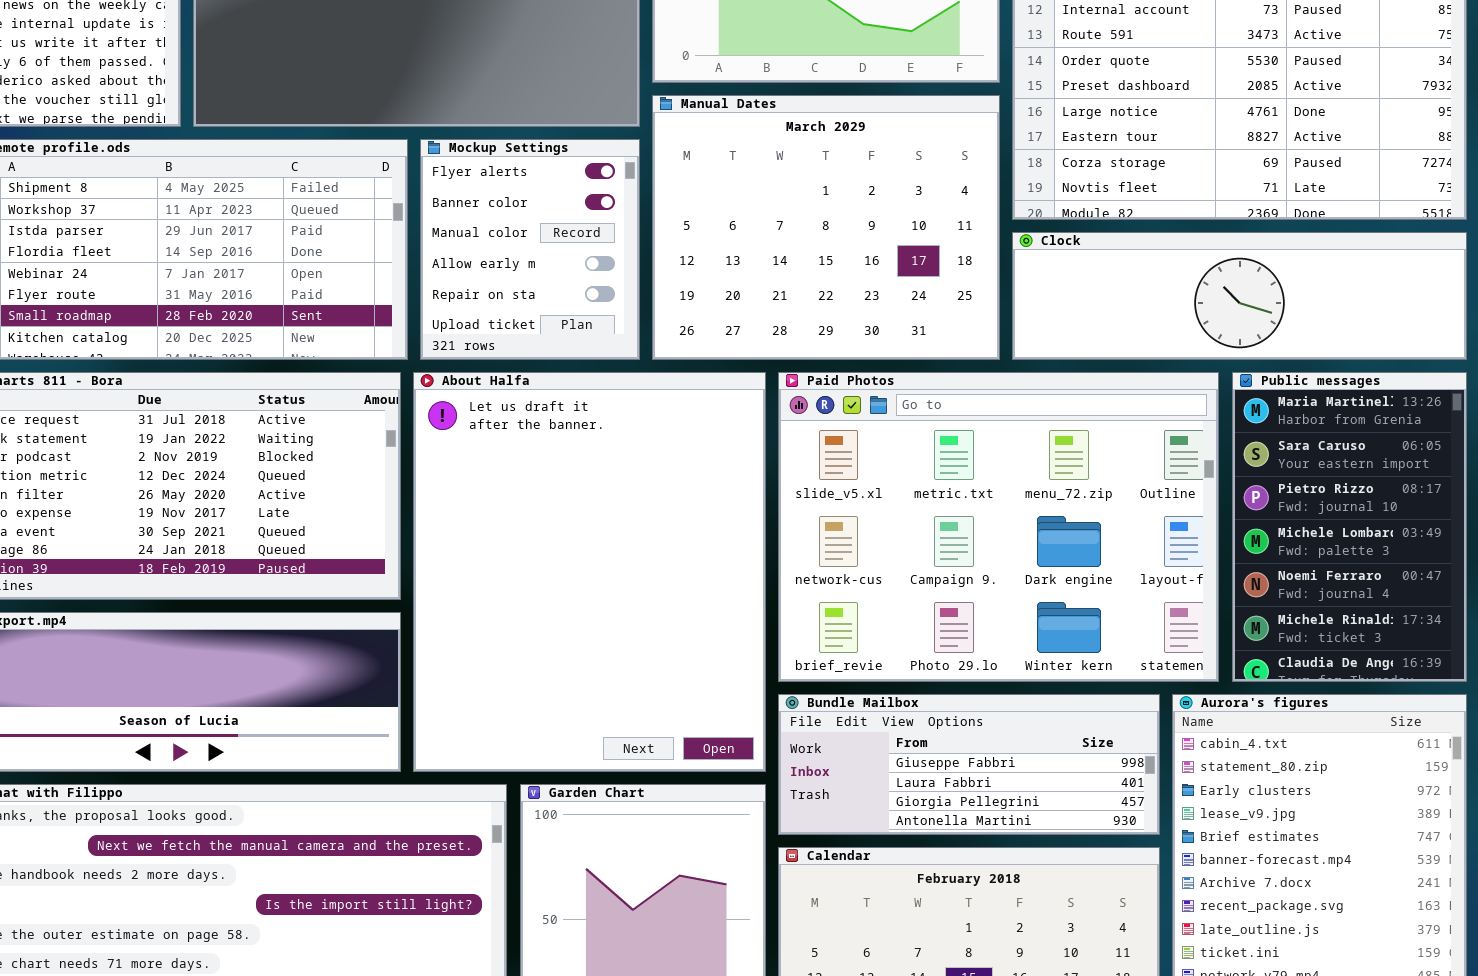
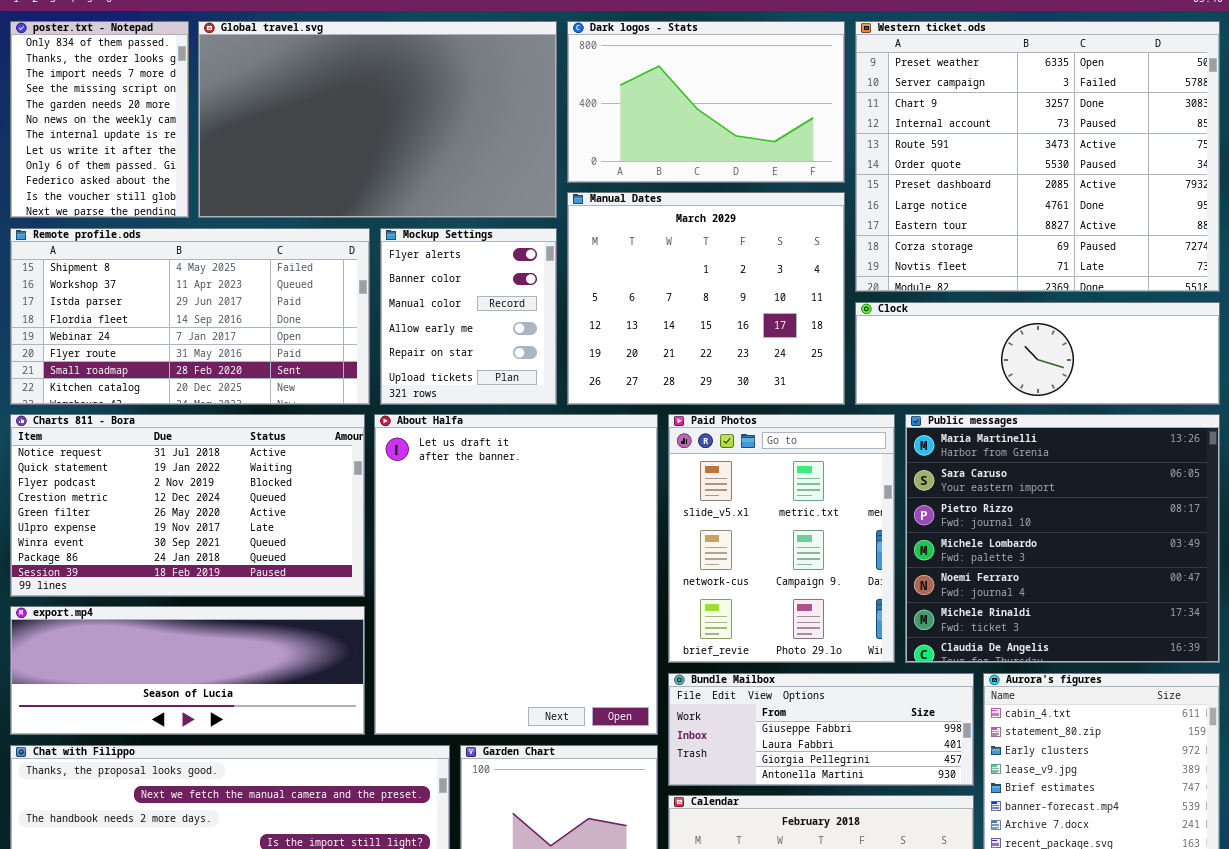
Paid Photos: [778,372,1219,682] -> [668,414,895,663], resized
Public messages: [1232,372,1467,682] -> [905,414,1220,663], resized

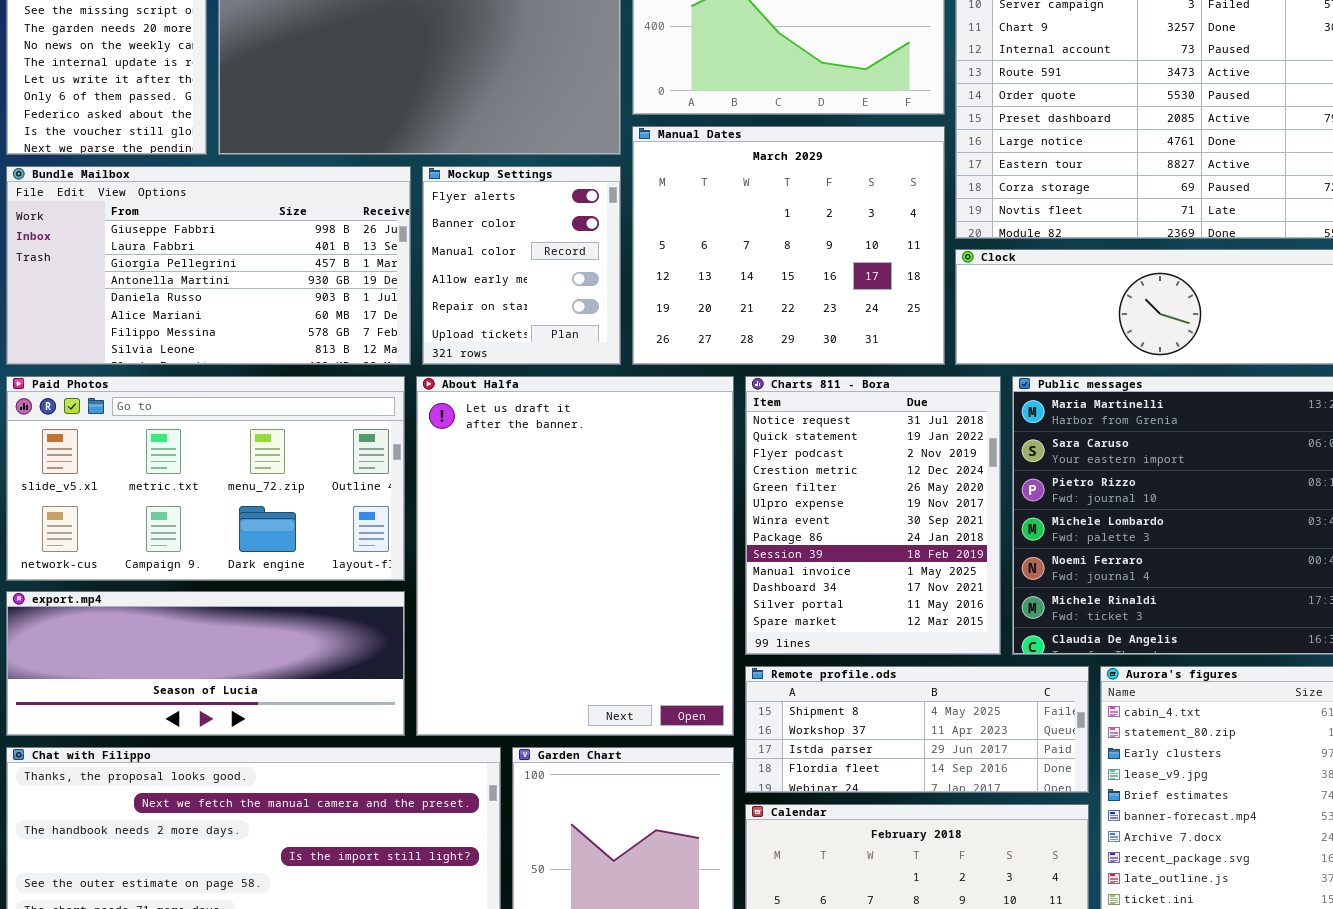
Remote profile.ods: [10,228,370,405] -> [745,666,1089,793], moved, resized
Charts 811 - Bora: [10,414,365,597] -> [745,376,1001,655], moved, resized
Paid Photos: [668,414,895,663] -> [6,376,405,581], moved, resized
Bundle Mailbox: [668,673,974,786] -> [6,166,411,365], moved, resized

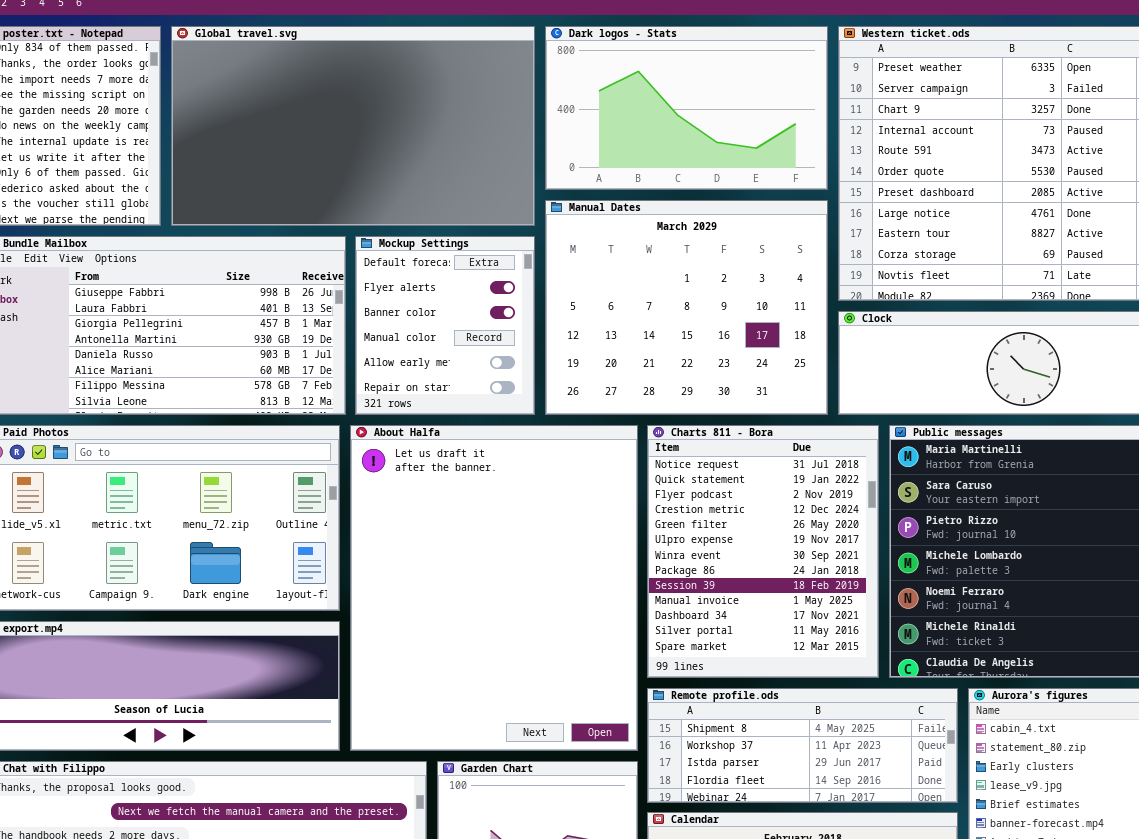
Mockup Settings: [422,166,621,365] -> [355,236,535,415], scrolled up 1 row

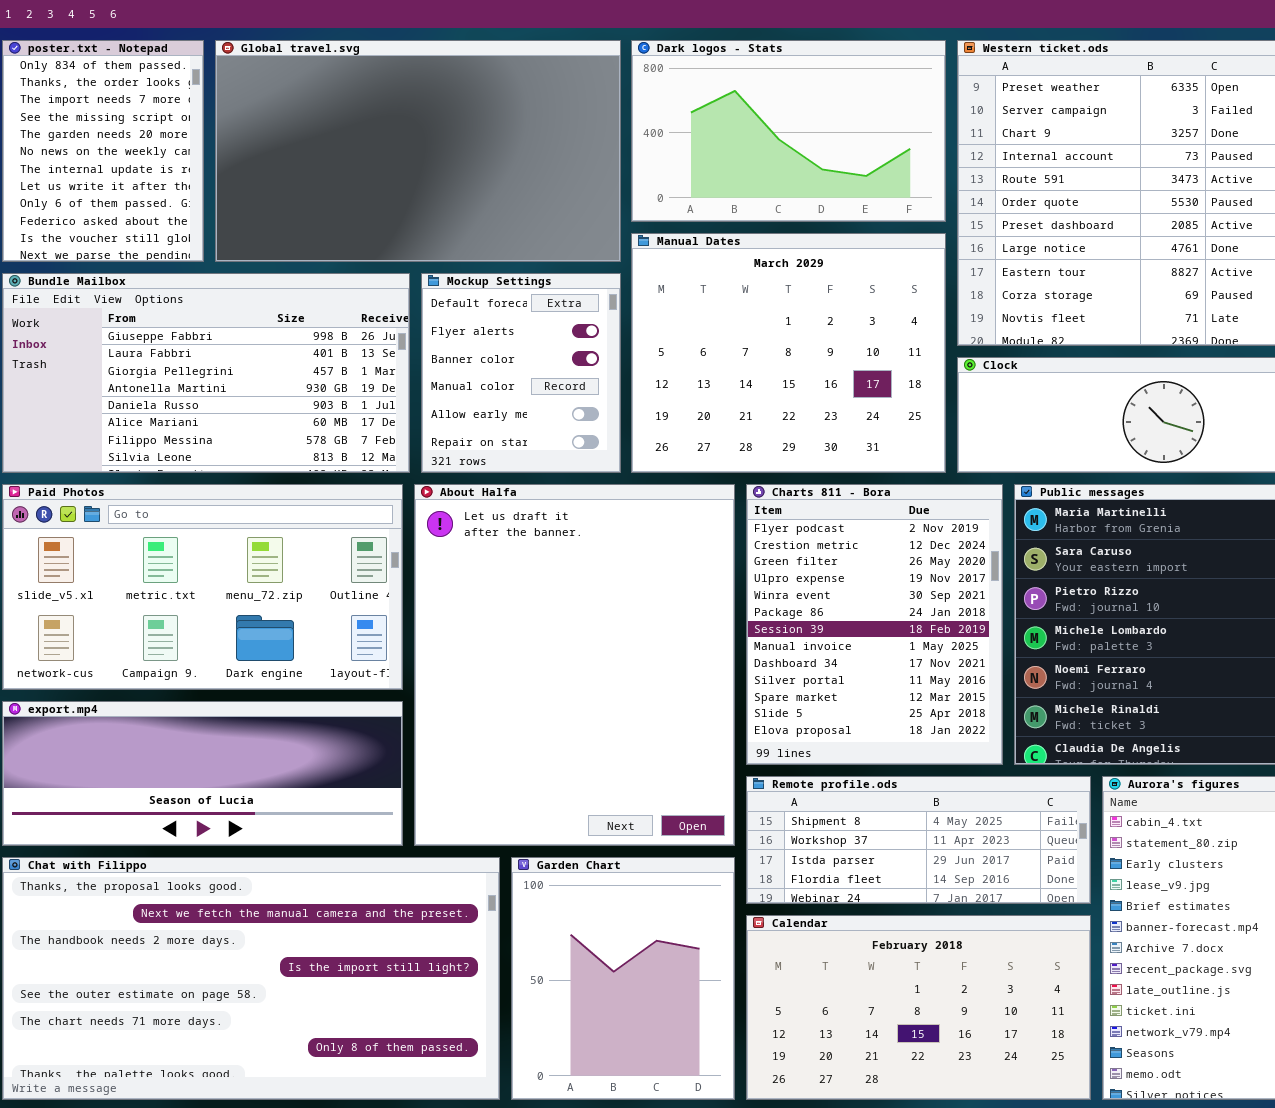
Charts 811 - Bora: [647,425,879,678] -> [746,484,1003,765], scrolled down 2 rows

